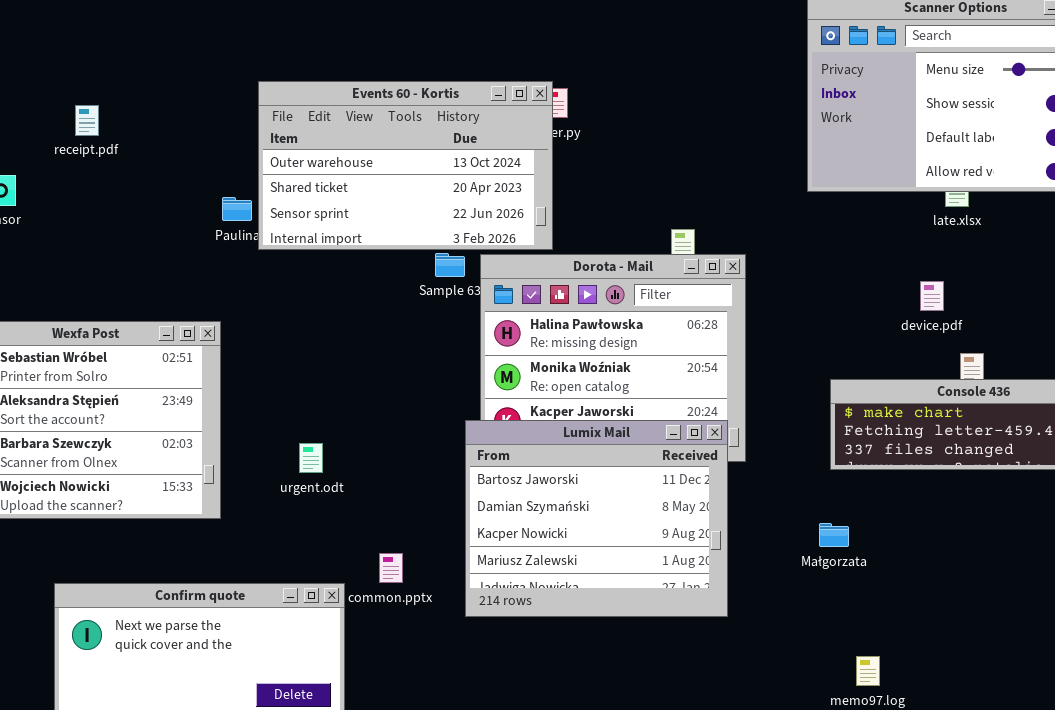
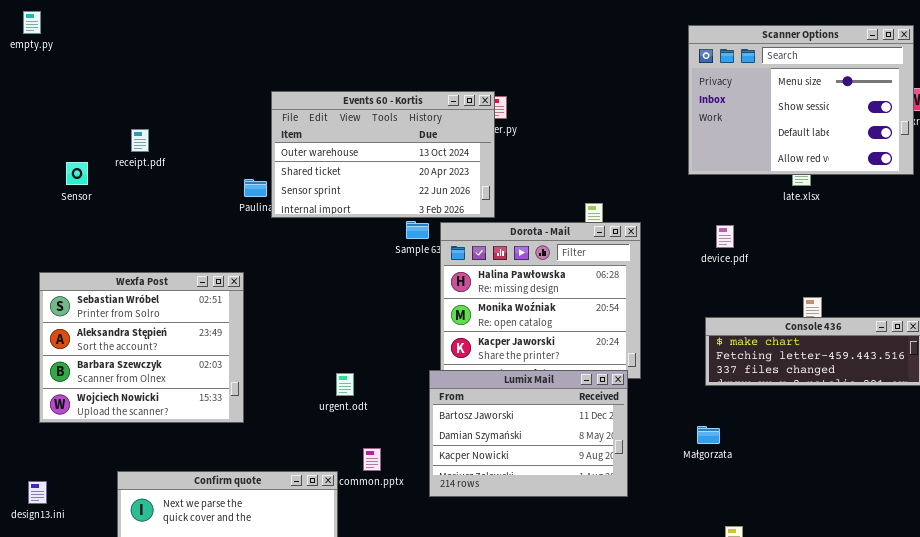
receipt.pdf: [75,105,99,136] -> [131,129,149,152], moved
device.pdf: [920,281,944,311] -> [716,225,734,248], moved
Lumix Mail: [465,420,728,617] -> [429,370,628,497], resized
urgent.odt: [299,443,323,473] -> [336,373,354,396], moved

